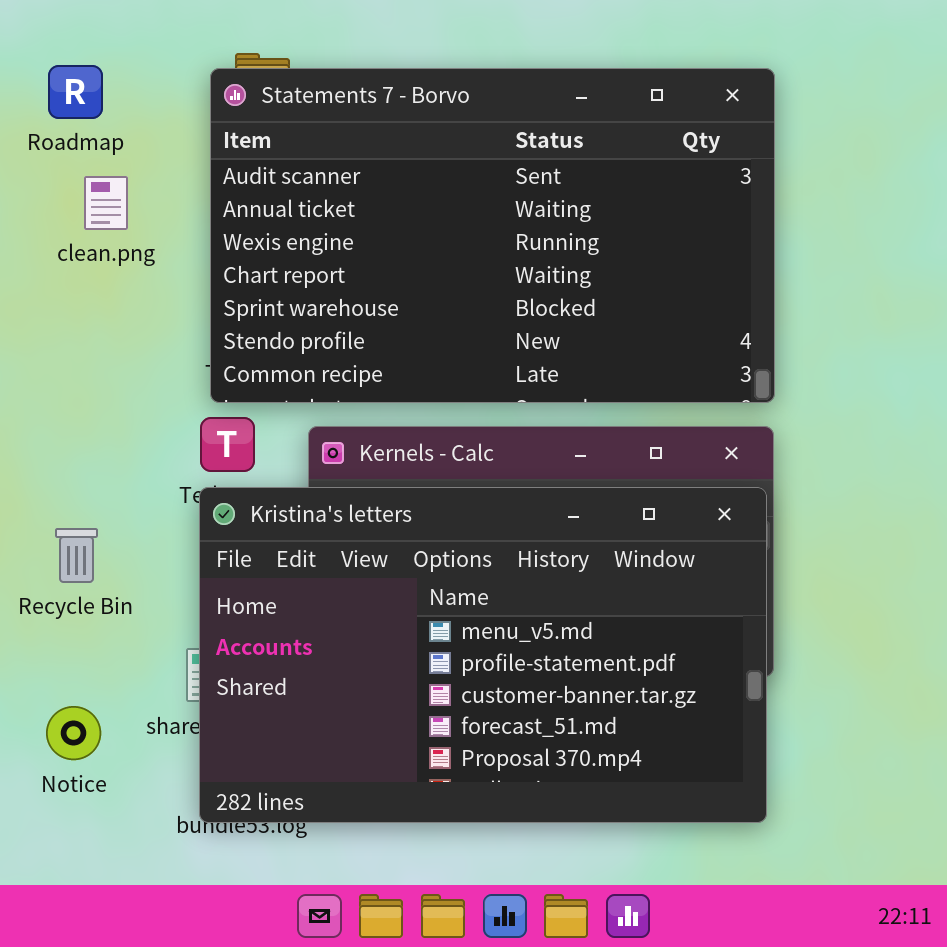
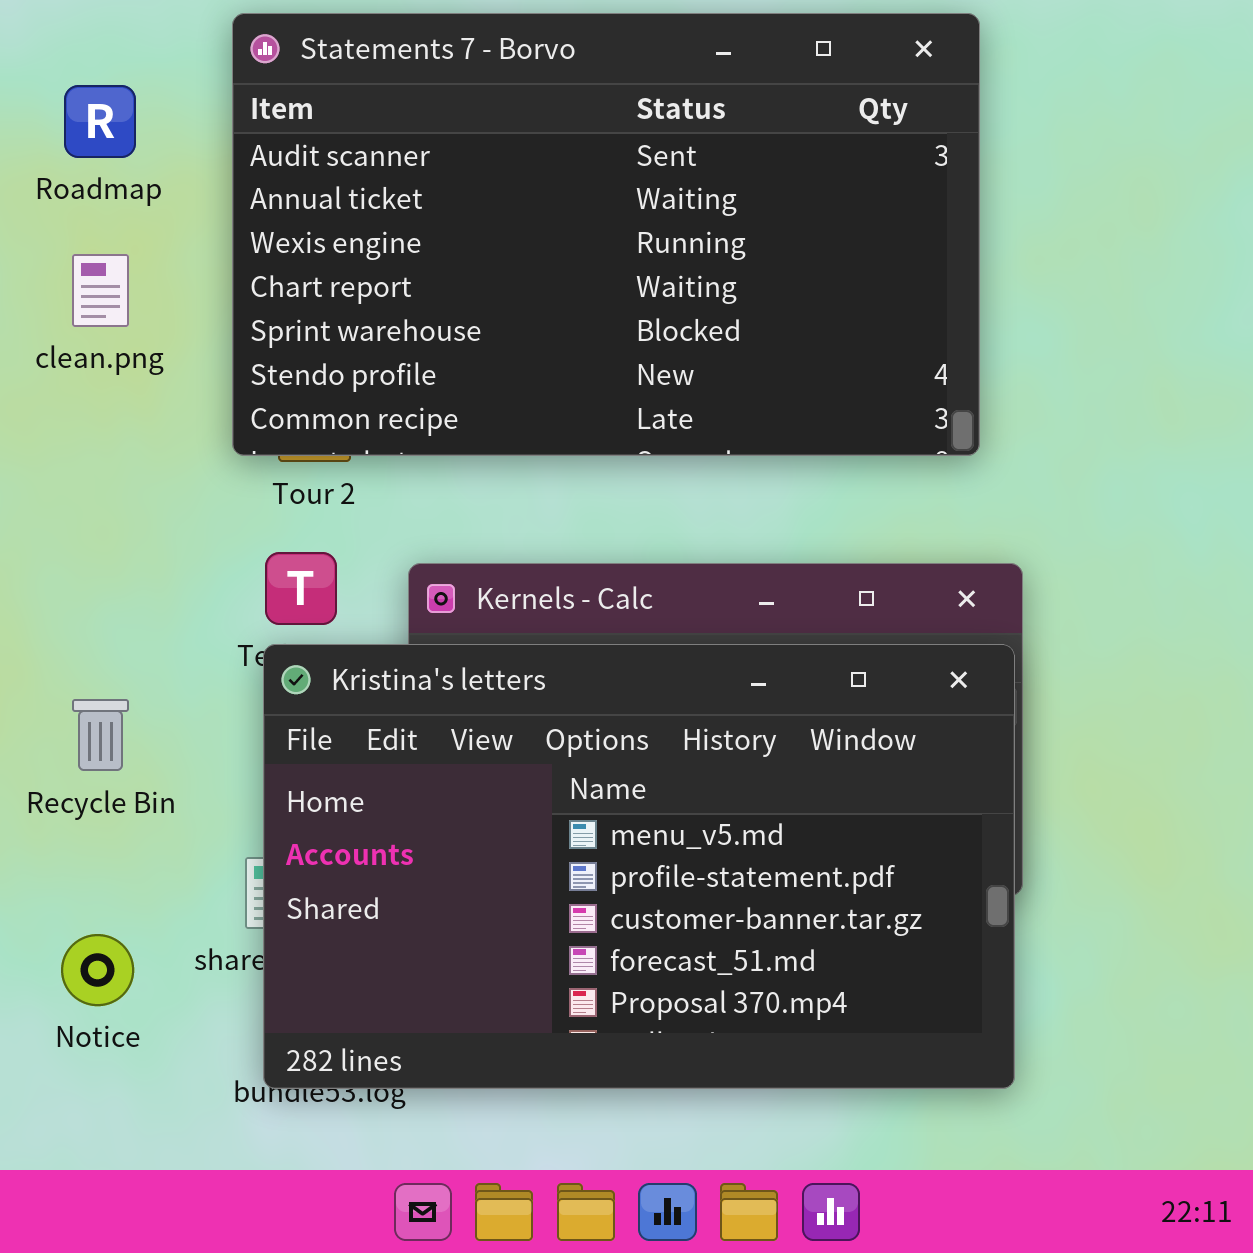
Statements 7 - Borvo: [210,68,775,403] -> [232,13,980,456], moved
clean.png: [84,176,128,230] -> [72,254,129,327], moved

